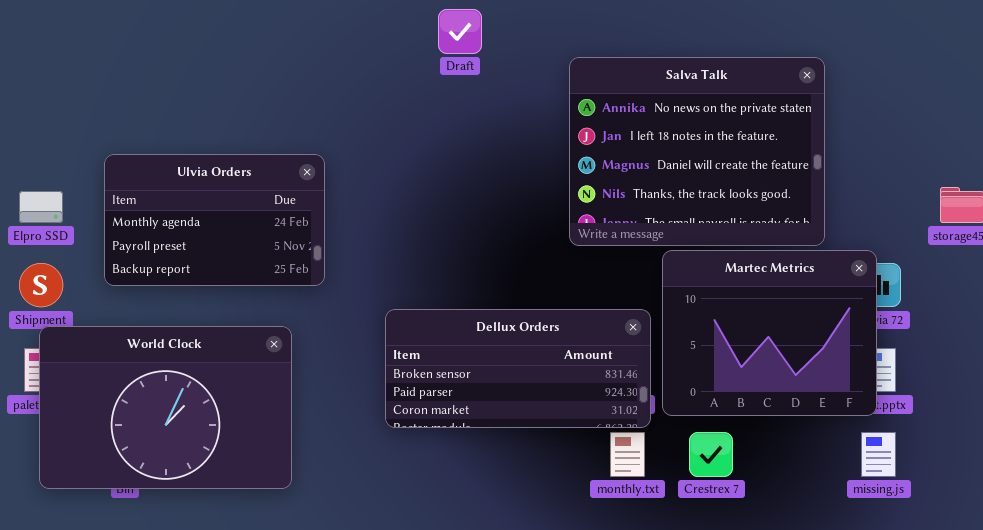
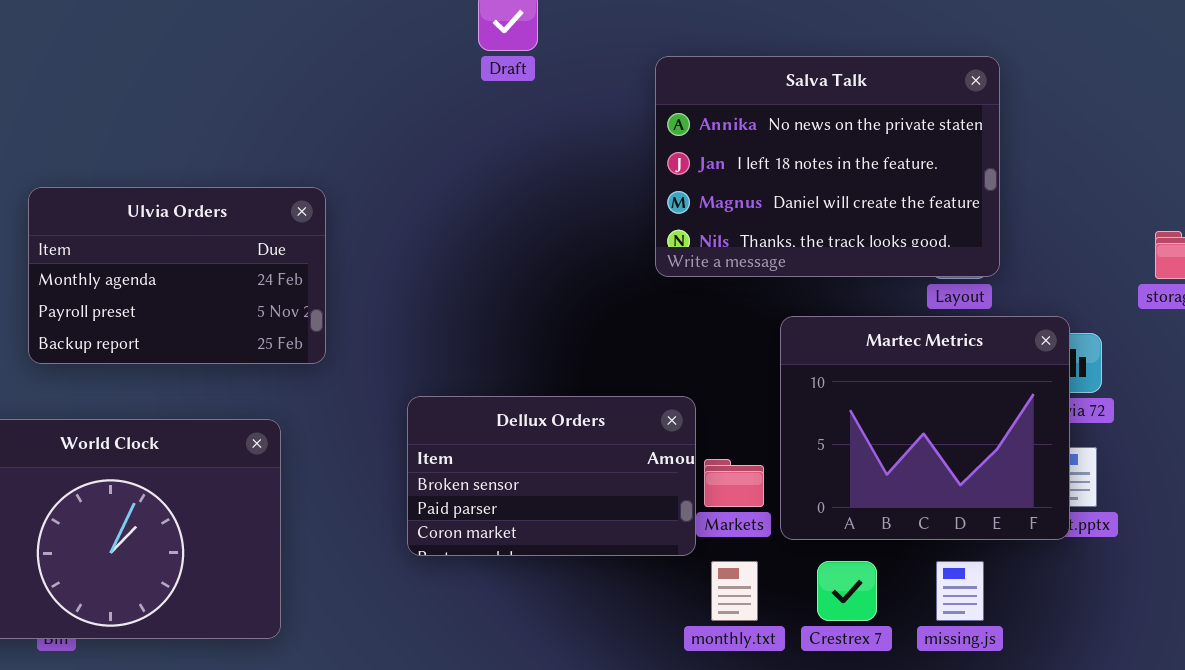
Salva Talk: [569,57,825,246] -> [655,56,1000,277], resized
Dellux Orders: [385,309,651,428] -> [407,396,696,556], resized
missing.js: [861,432,896,477] -> [936,561,984,621], moved

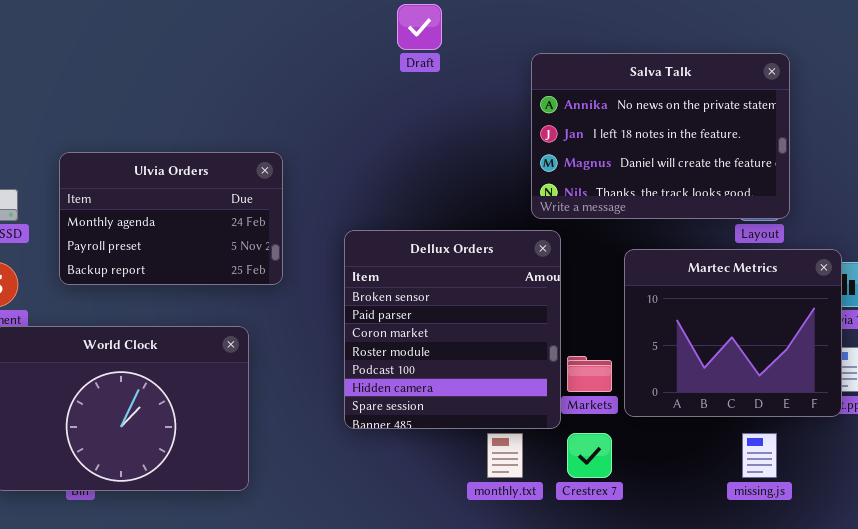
Dellux Orders: [407,396,696,556] -> [344,230,561,429], resized
monthly.txt: [711,561,758,621] -> [487,433,523,478], moved
Crestrex 7: [817,561,877,621] -> [567,433,612,478], moved

